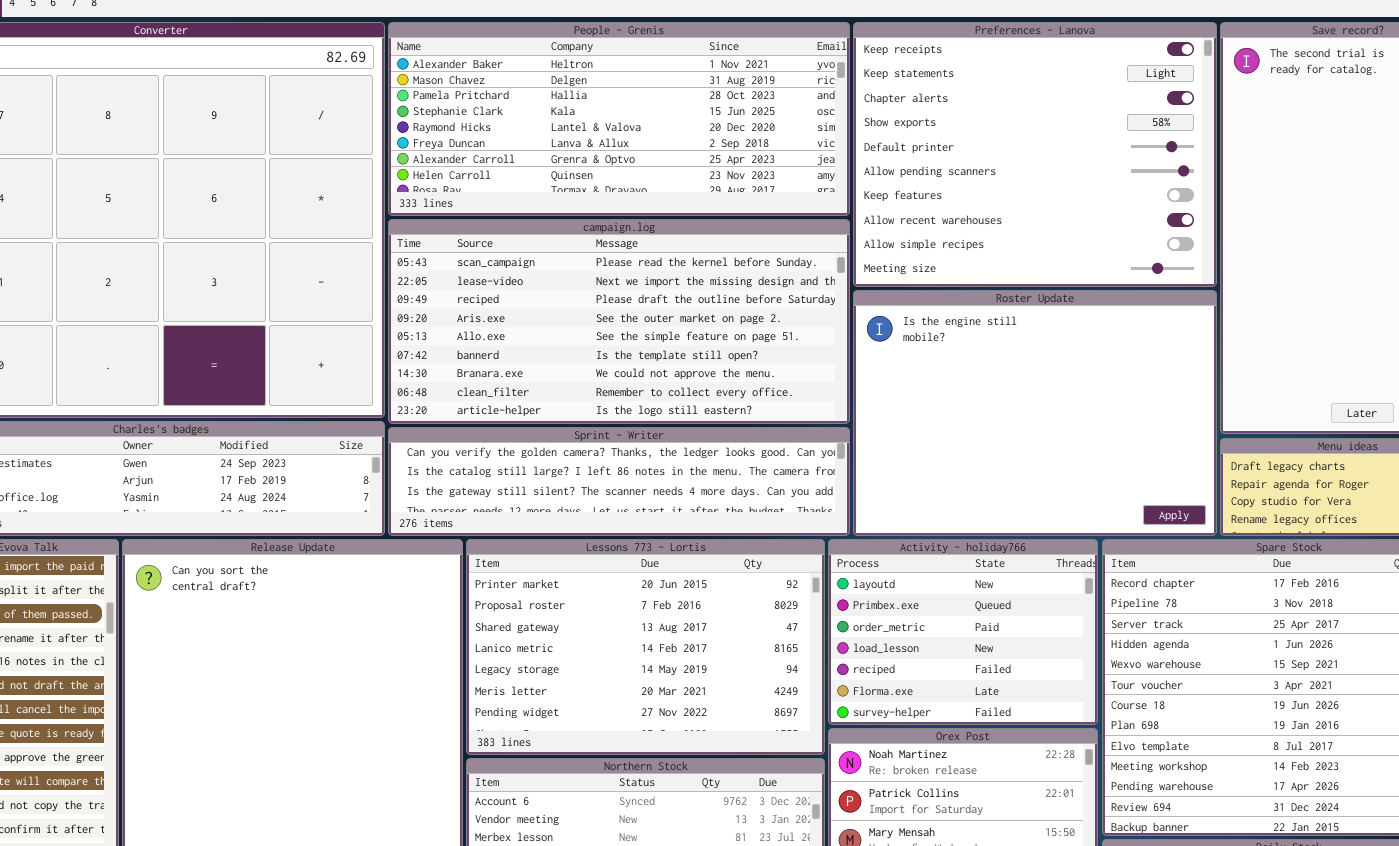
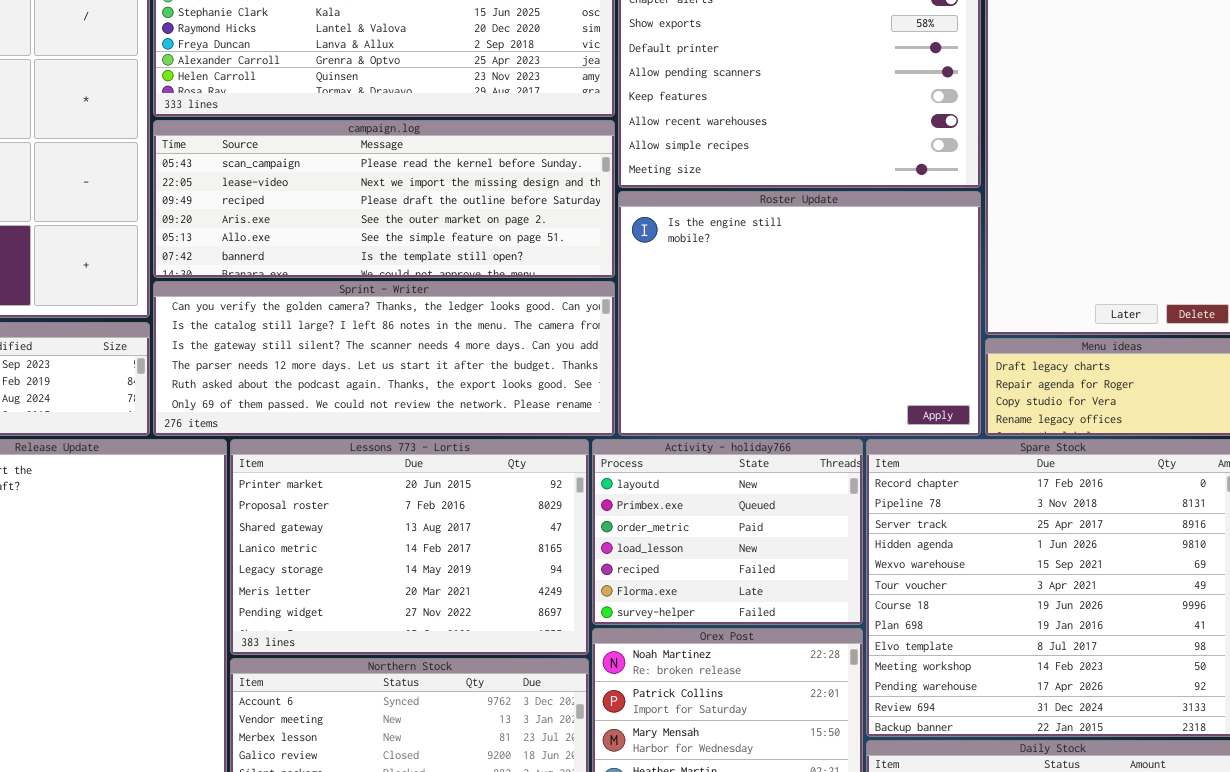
campaign.log: [388,219,850,424] -> [153,120,615,278], resized
Sprint - Writer: [388,427,850,536] -> [153,281,615,436], resized

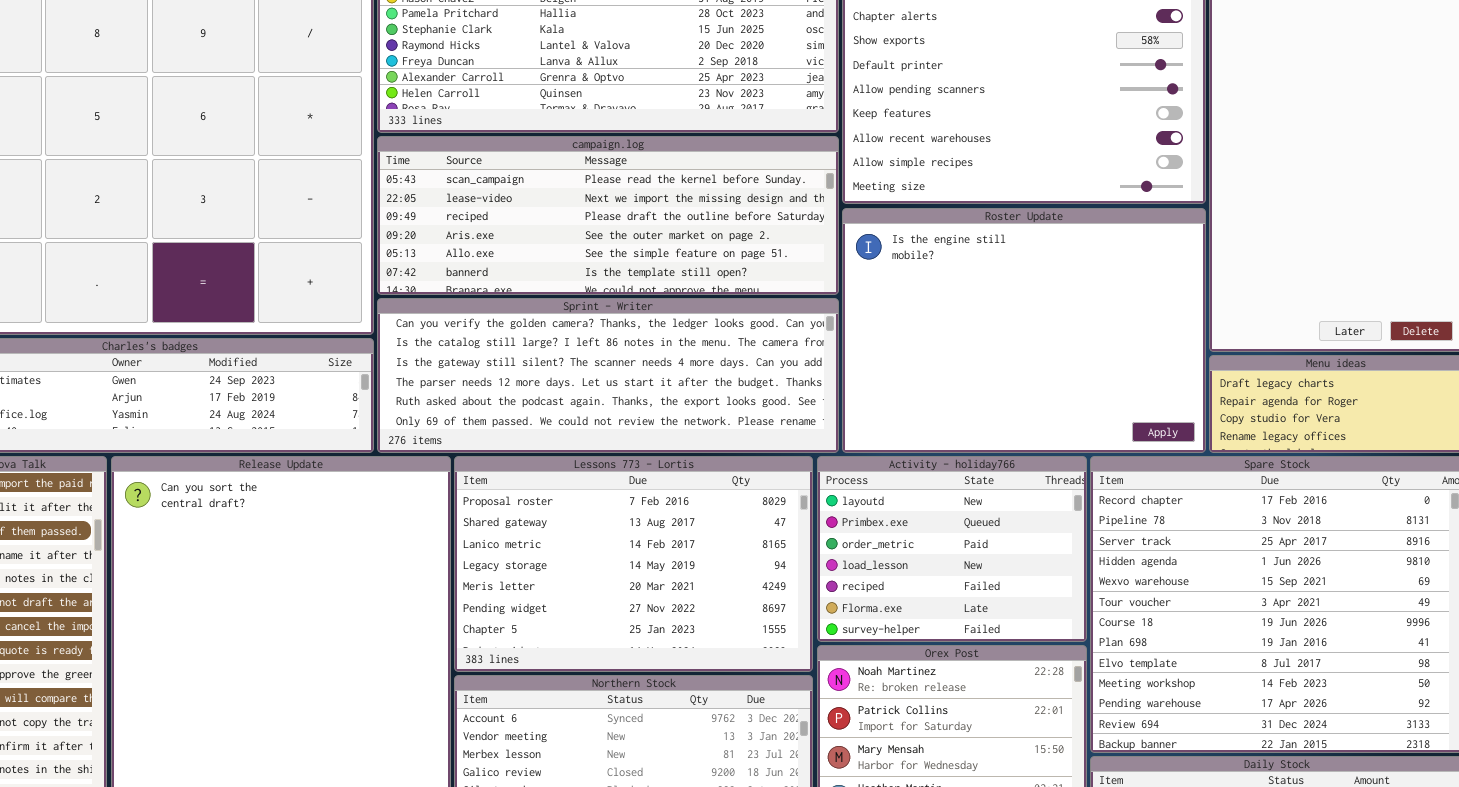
Lessons 773 - Lortis: [230,439,589,655] -> [454,456,813,672], scrolled down 1 row

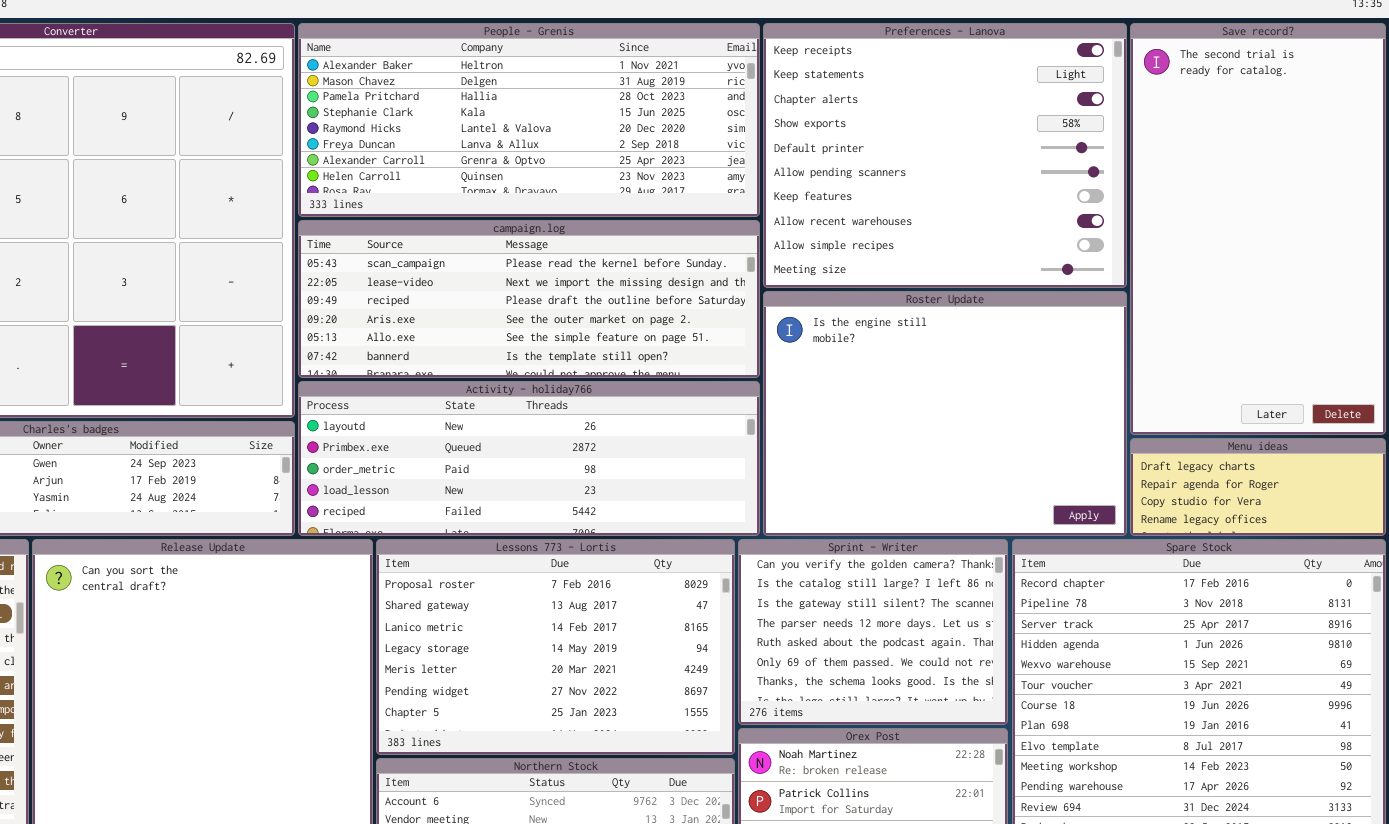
Sprint - Writer: [377,298,839,453] -> [738,539,1008,725], moved, resized
Activity - holiday766: [817,456,1087,642] -> [298,381,760,536], moved, resized

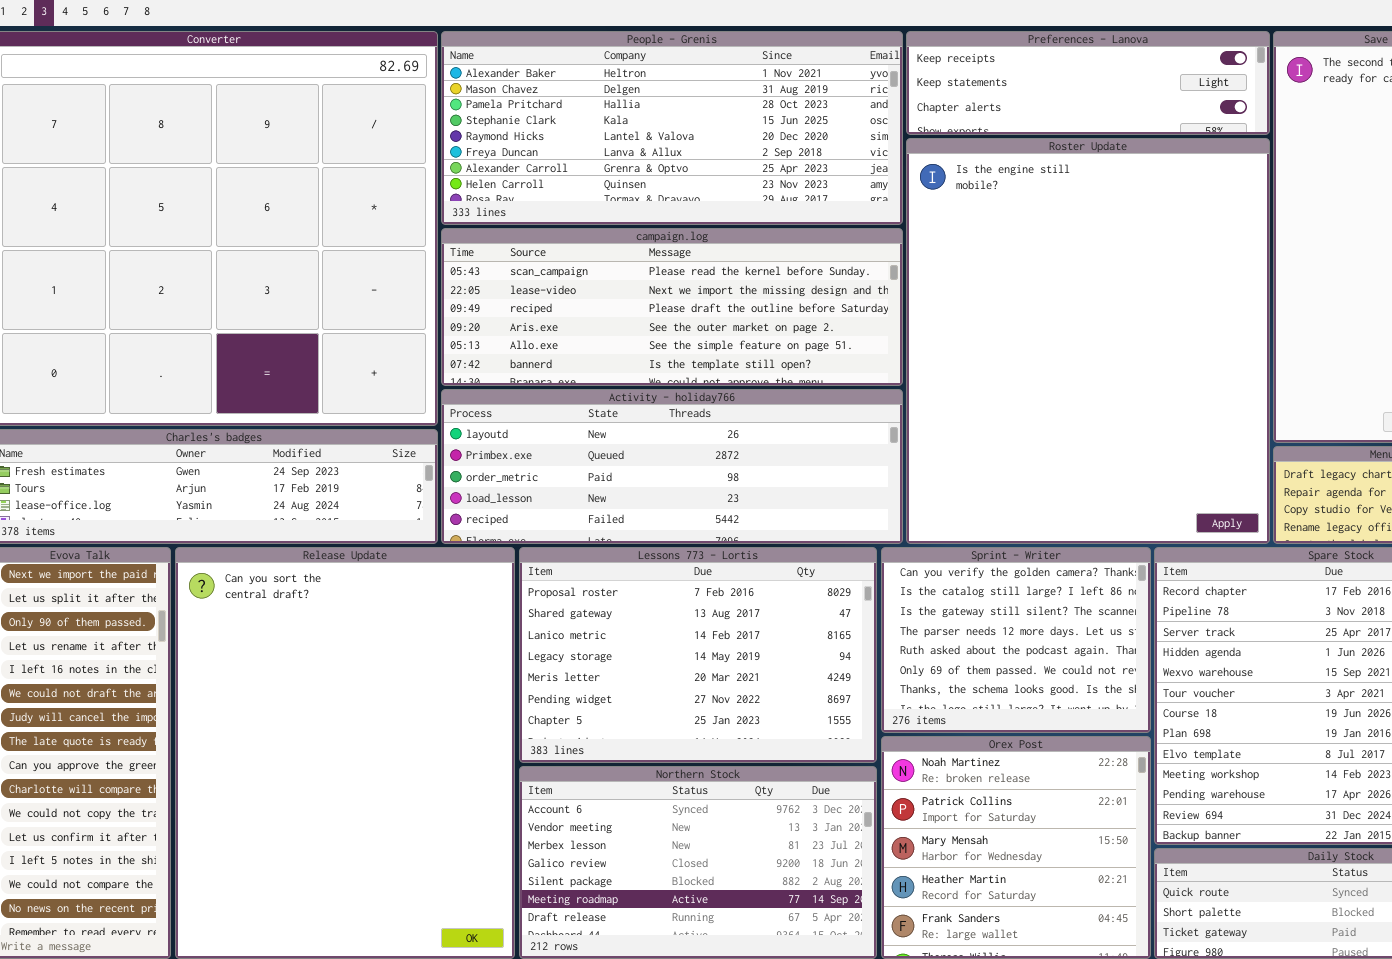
Preferences - Lanova: [763,23,1127,288] -> [906,31,1270,135], resized
Roster Update: [763,291,1127,536] -> [906,138,1270,544], resized

